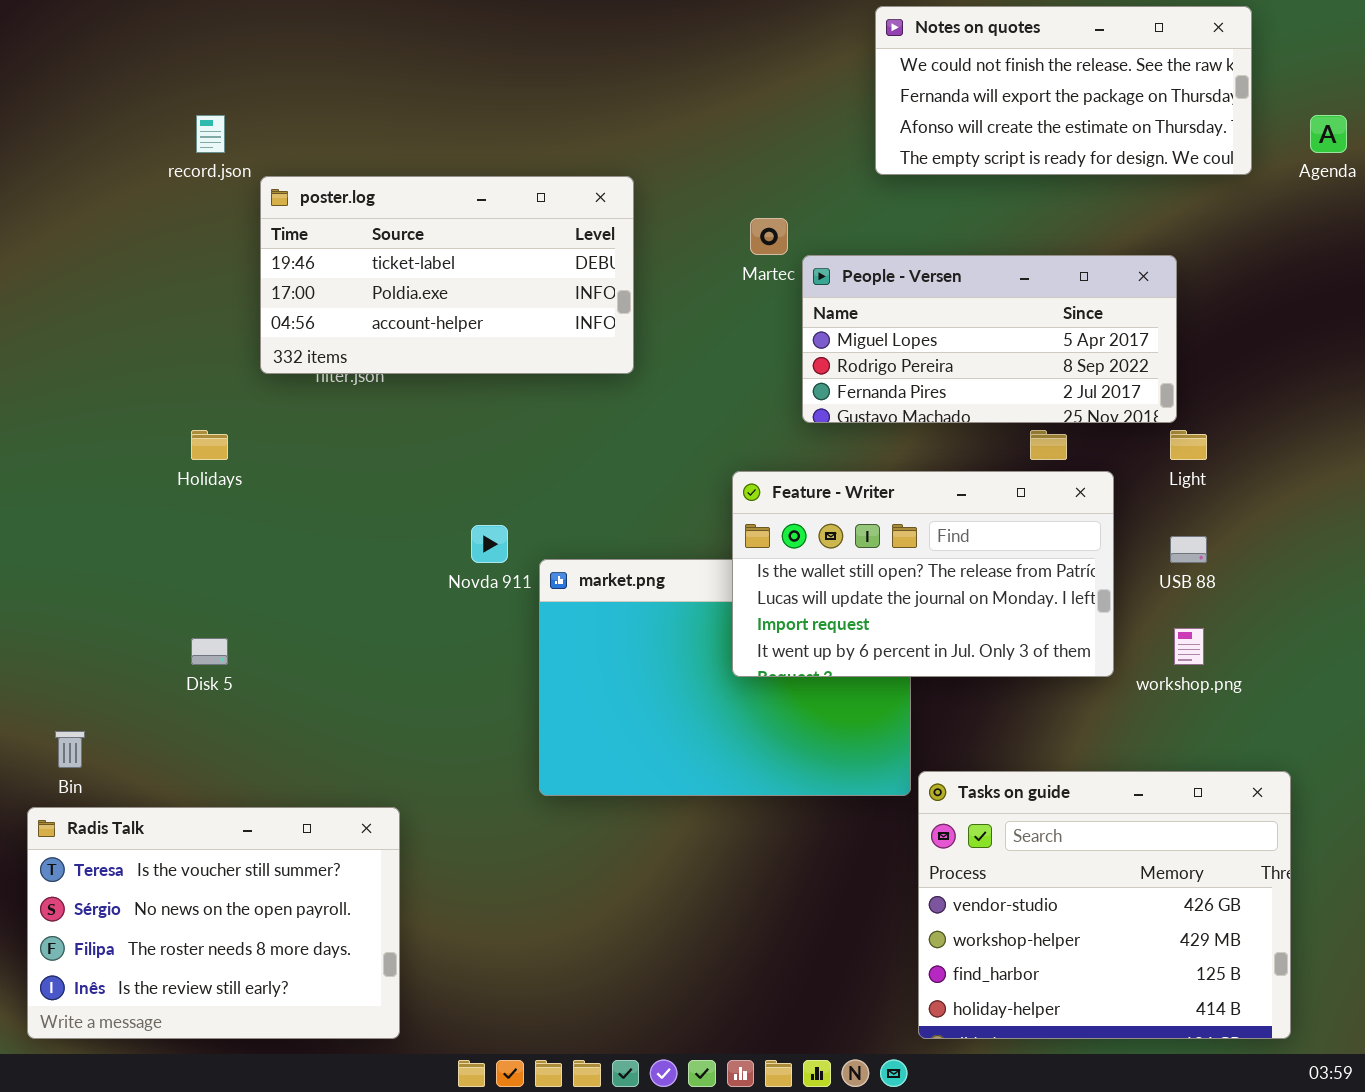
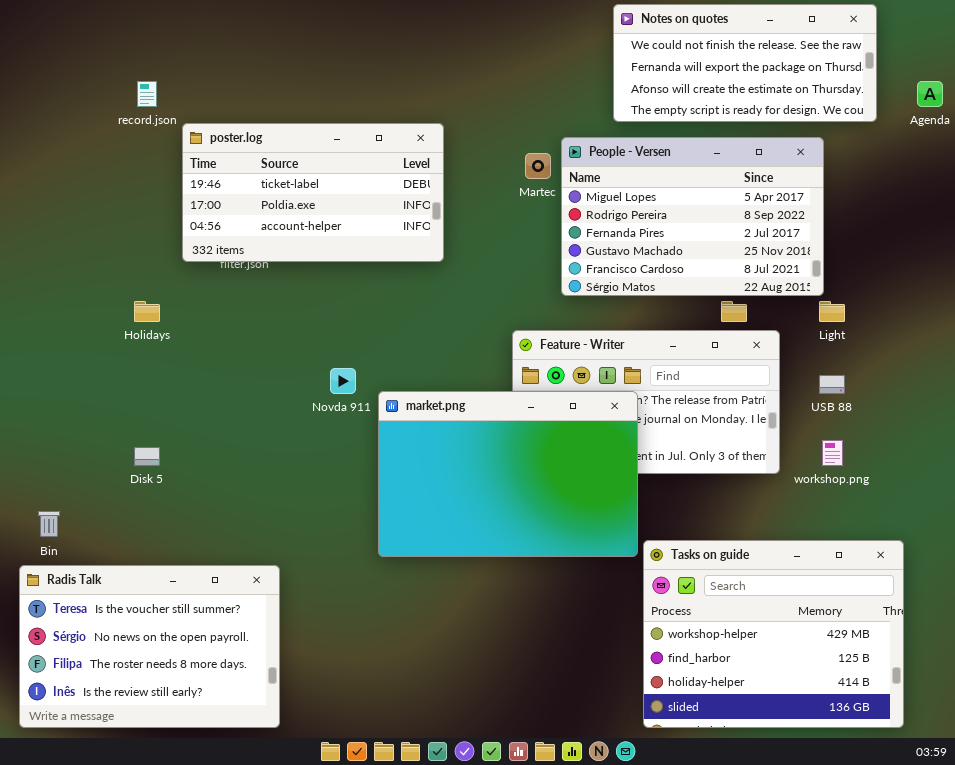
People - Versen: [802,255,1177,423] -> [561,137,824,296], resized
market.png: [539,559,911,796] -> [378,391,638,557], raised
Tasks on guide: [918,771,1291,1039] -> [643,540,904,728], scrolled down 1 row

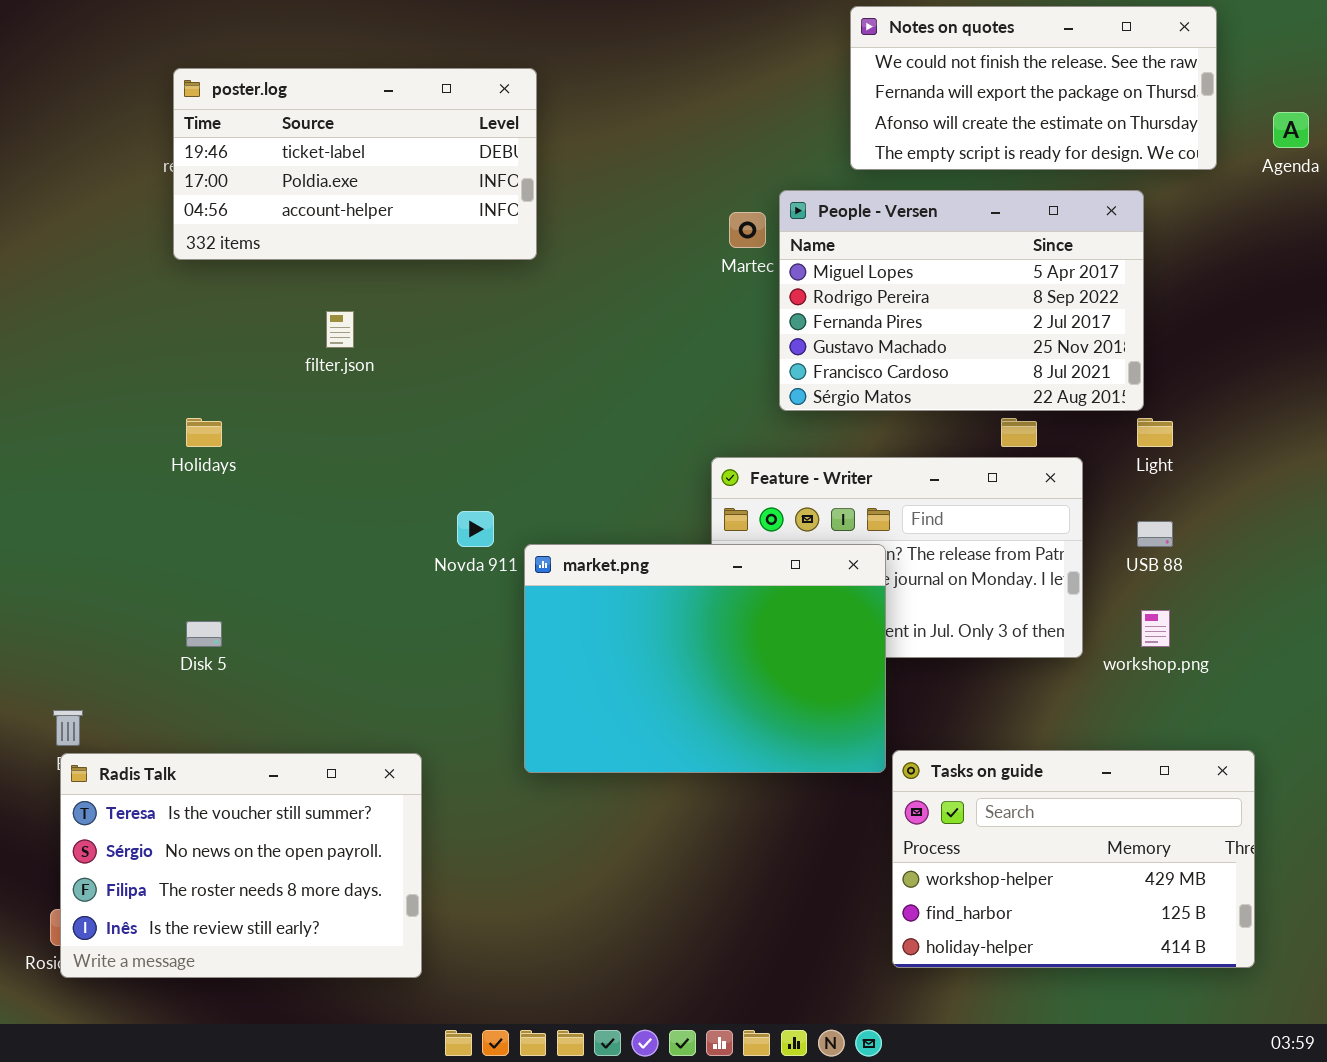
poster.log: [182,123,444,262] -> [173,68,537,260], moved
Tasks on guide: [643,540,904,728] -> [892,750,1255,968], resized
Radis Talk: [19,565,280,728] -> [60,753,422,978], moved

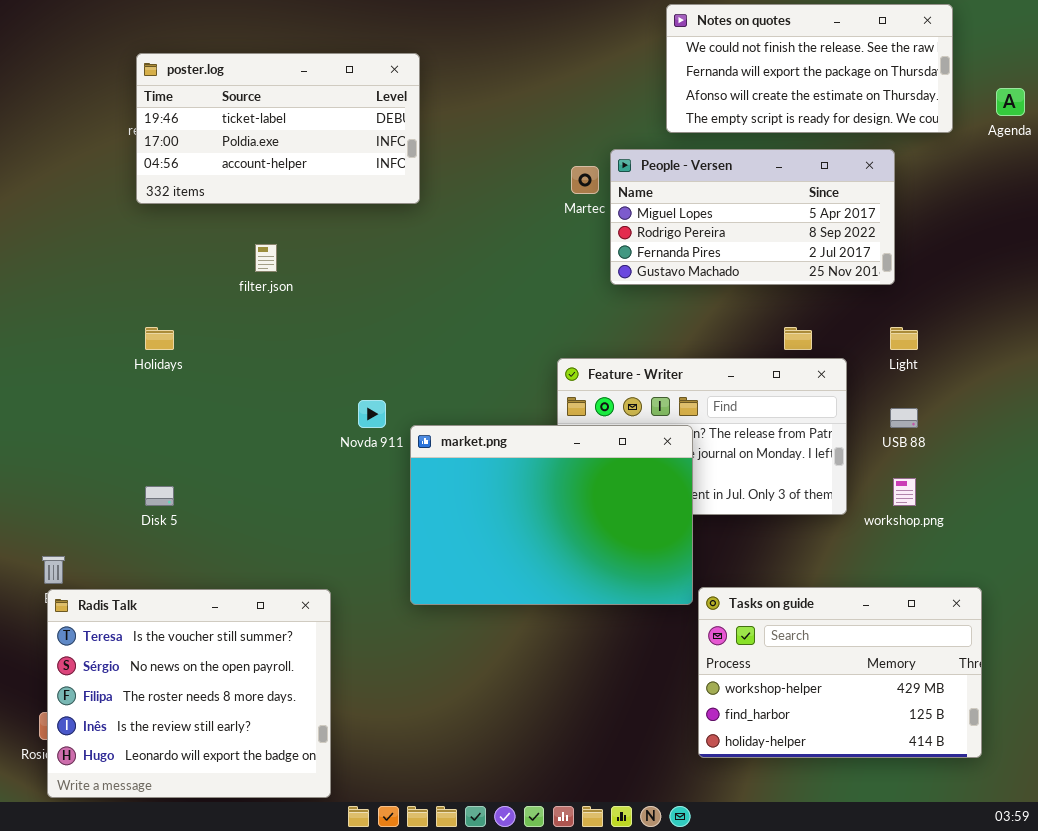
People - Versen: [779,190,1144,411] -> [610,149,895,285], resized
Radis Talk: [60,753,422,978] -> [47,589,331,798], resized

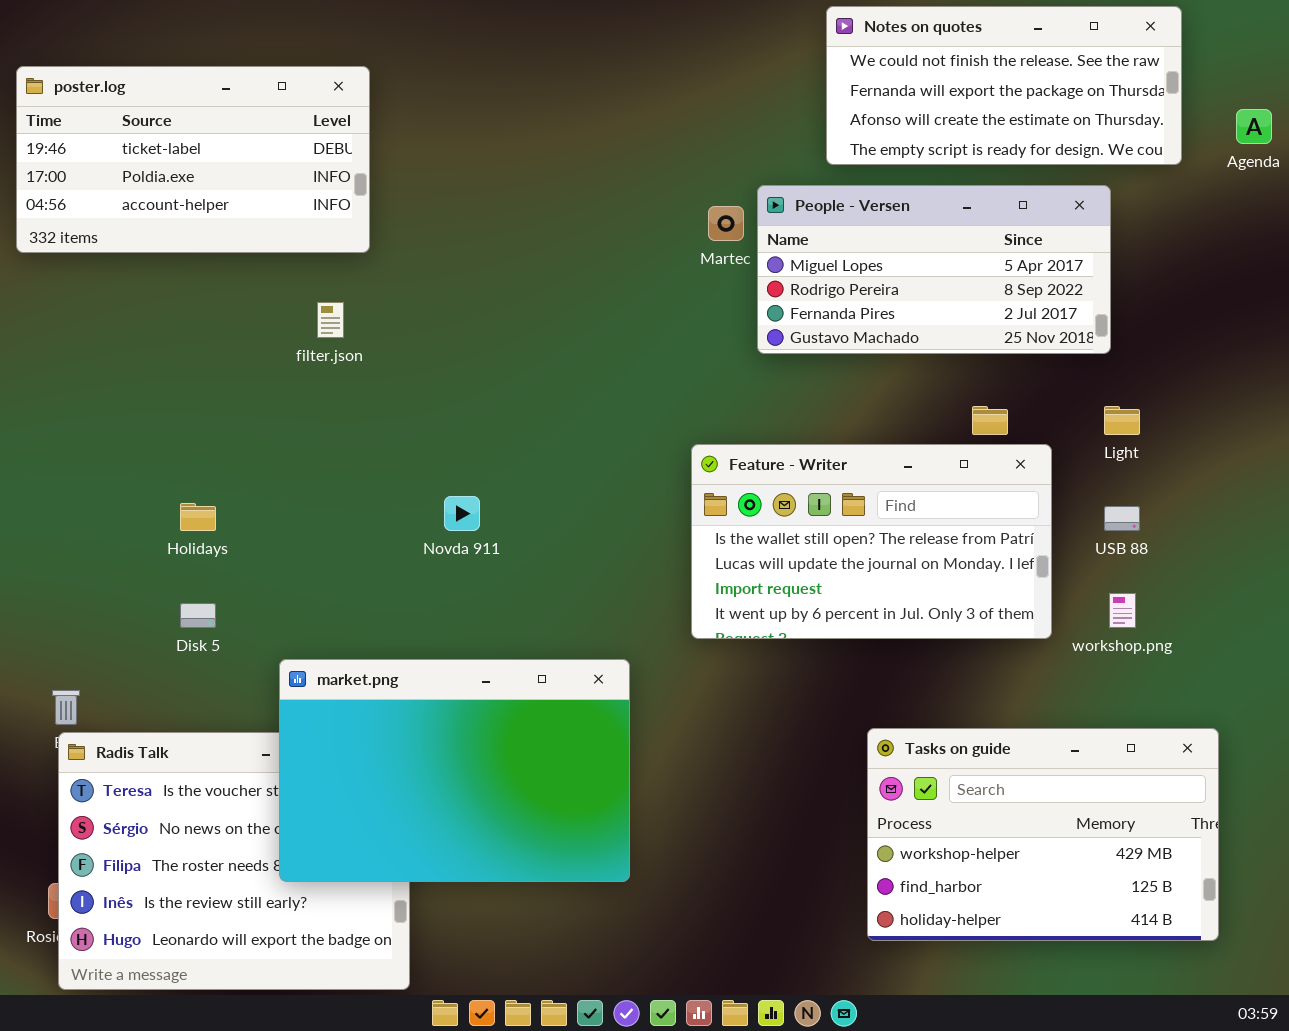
poster.log: [136,53,420,204] -> [16,66,370,253], moved
Holidays: [145,327,174,350] -> [180,503,216,531], moved
market.png: [410,425,693,605] -> [279,659,630,882], moved

